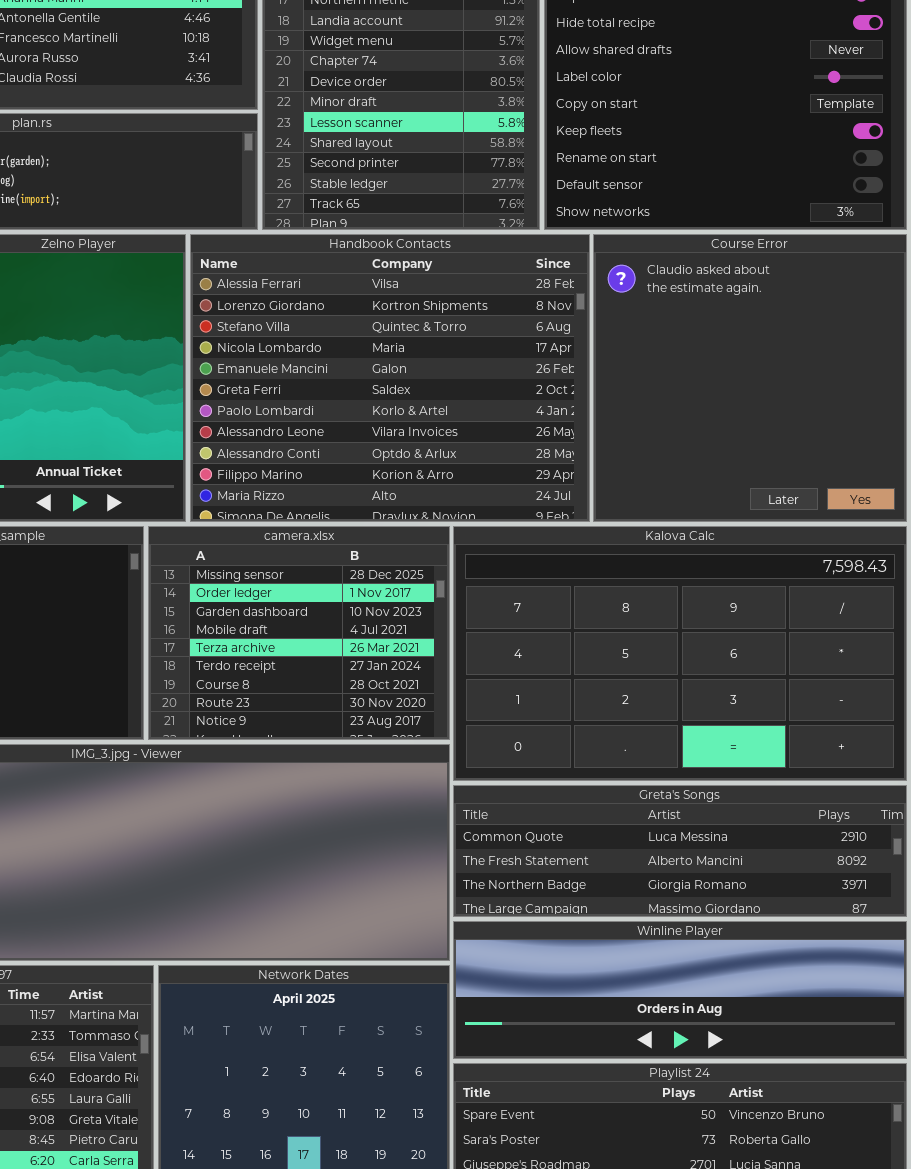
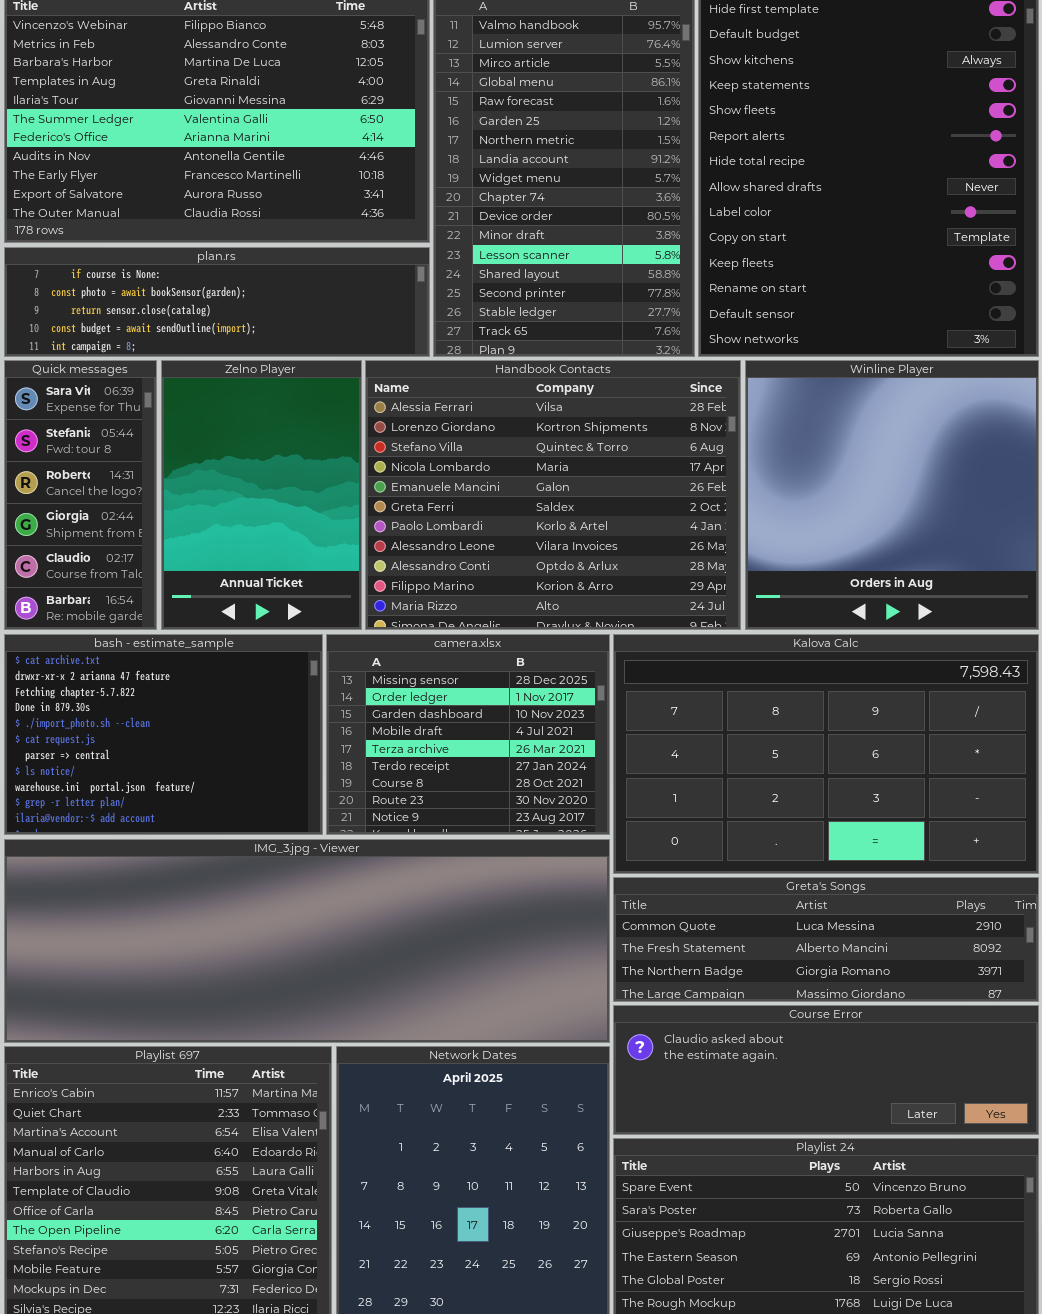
Course Error: [593,234,907,522] -> [613,1005,1039,1135], moved, resized
Winline Player: [453,921,907,1059] -> [745,360,1039,630], moved, resized

